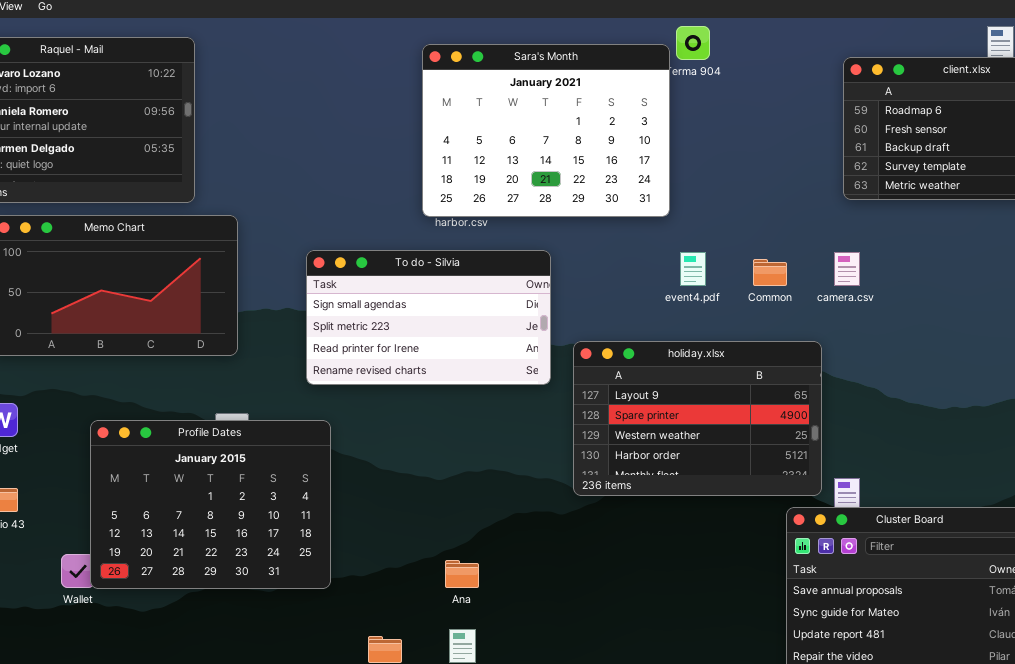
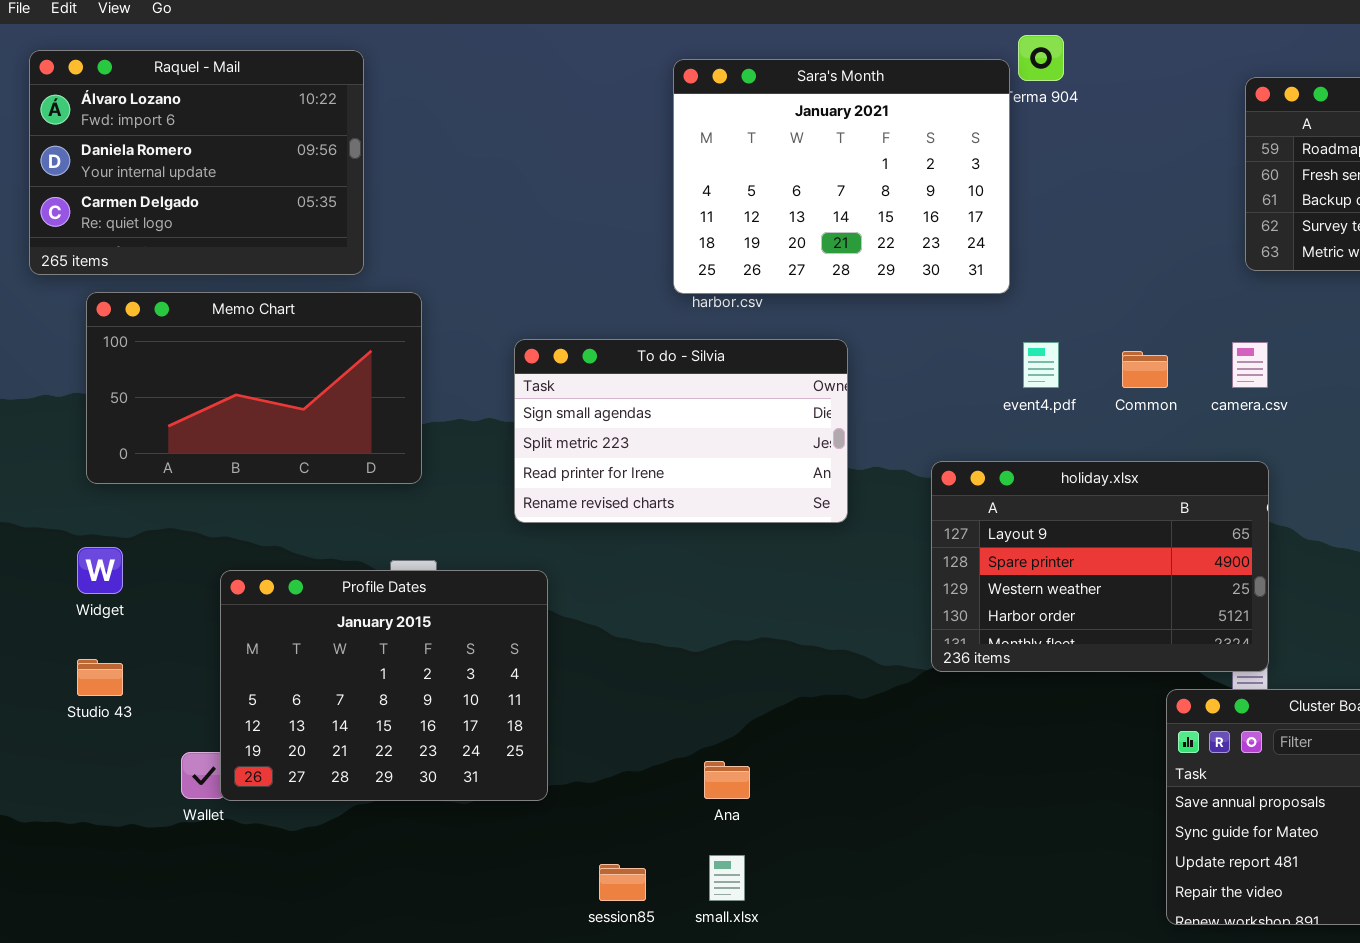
holiday.xlsx: [573,341,822,496] -> [931,461,1269,672], moved

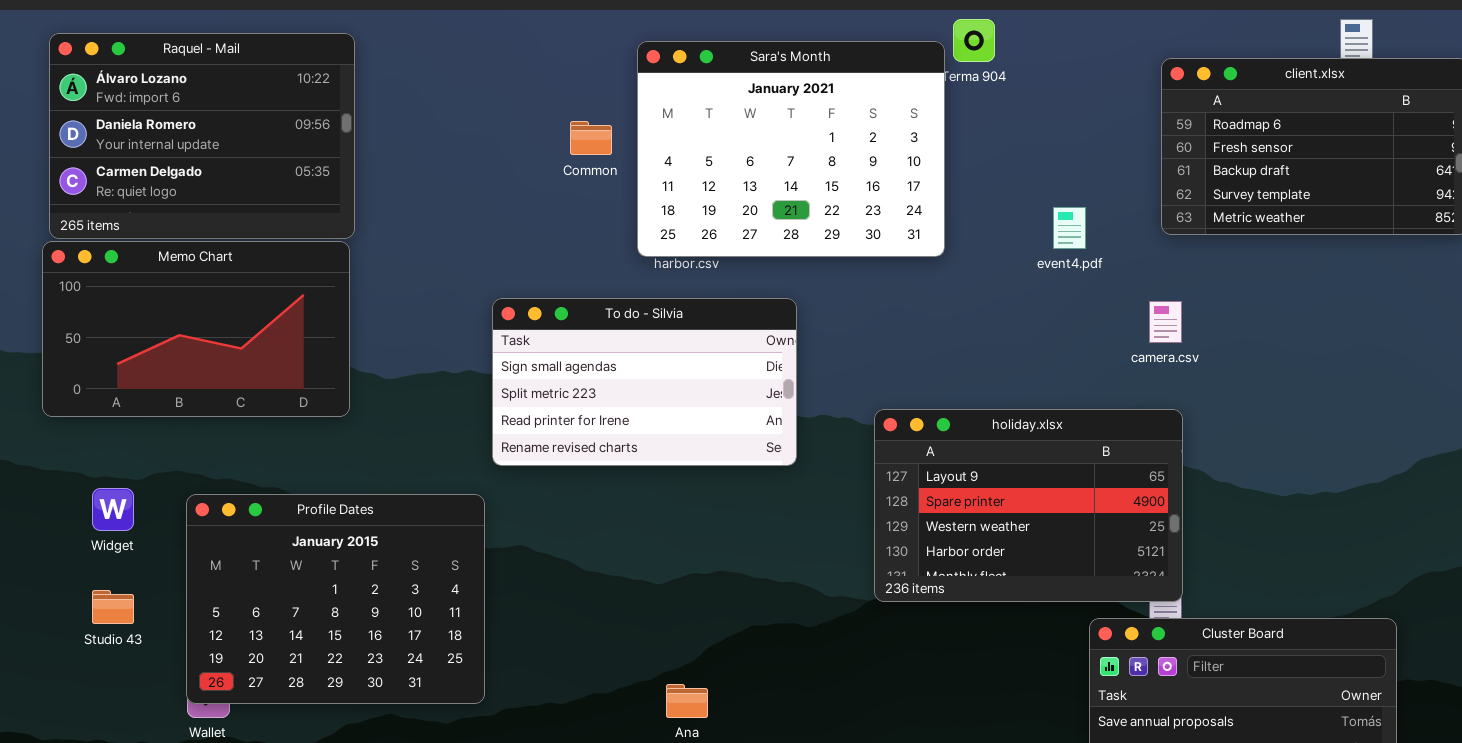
Memo Chart: [86,292,422,484] -> [42,241,350,417], moved
event4.pdf: [1023,342,1059,388] -> [1053,207,1086,249], moved
Common: [1122,351,1168,388] -> [570,121,612,155], moved
Profile Dates: [220,570,548,801] -> [186,494,485,704], moved

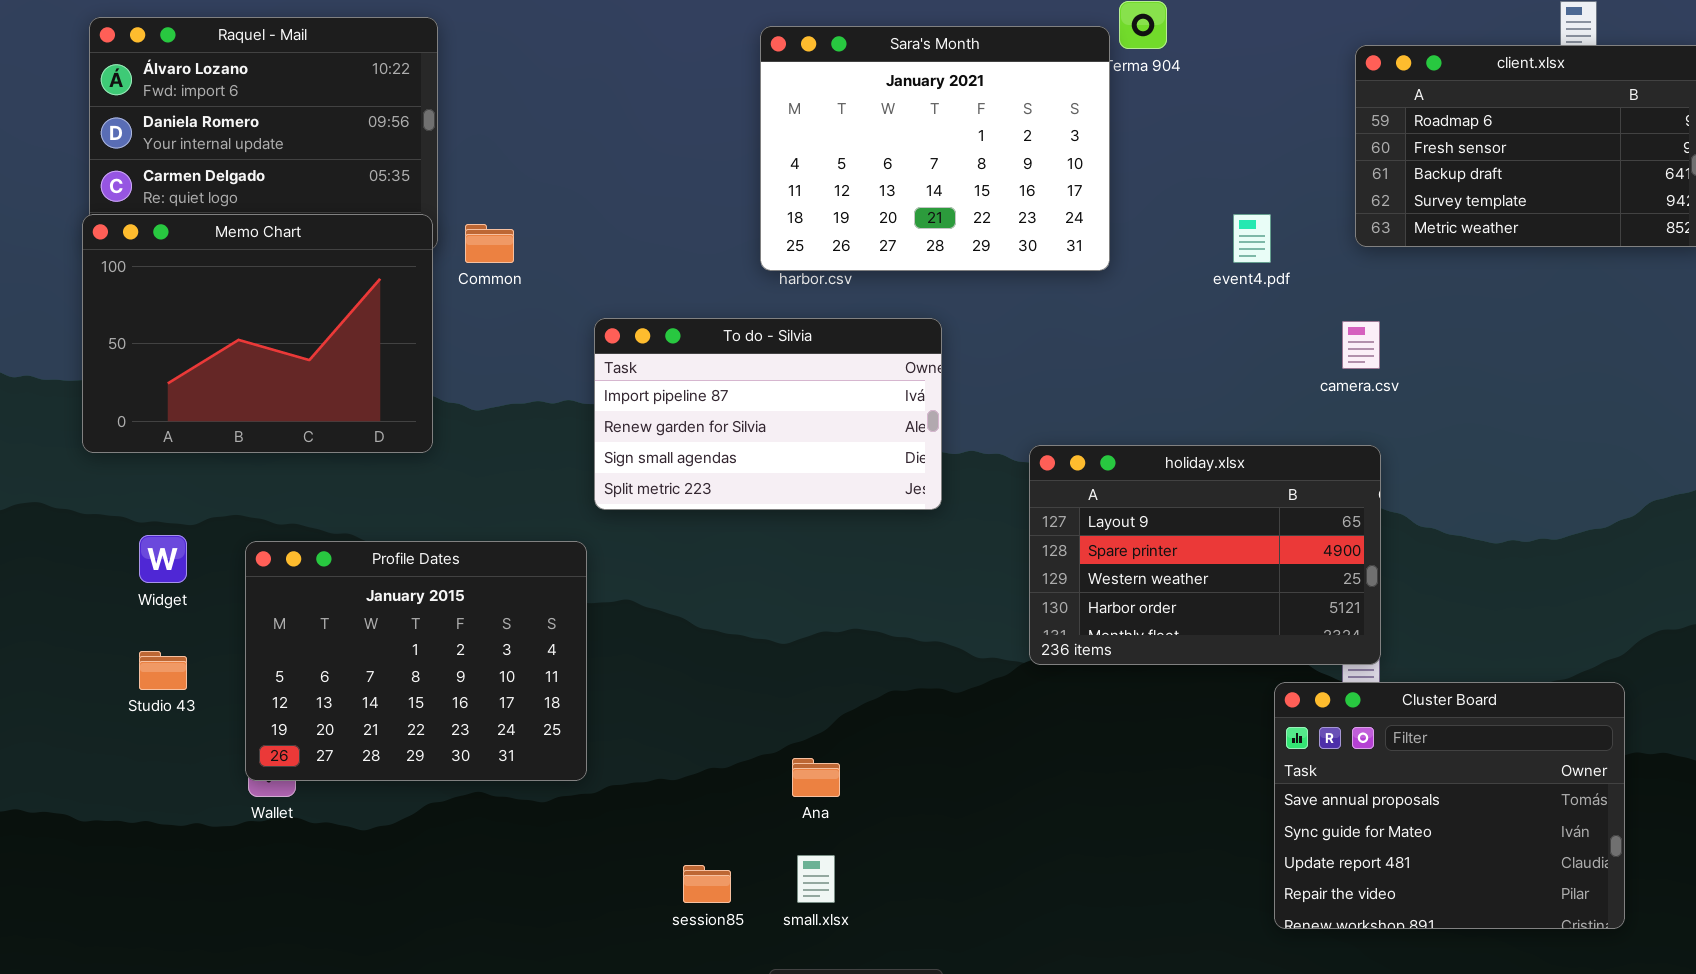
Common: [570,121,612,155] -> [465,224,514,263], moved
Memo Chart: [42,241,350,417] -> [82,214,433,453], resized
To do - Silvia: [492,298,797,466] -> [594,318,942,510], scrolled up 2 rows

